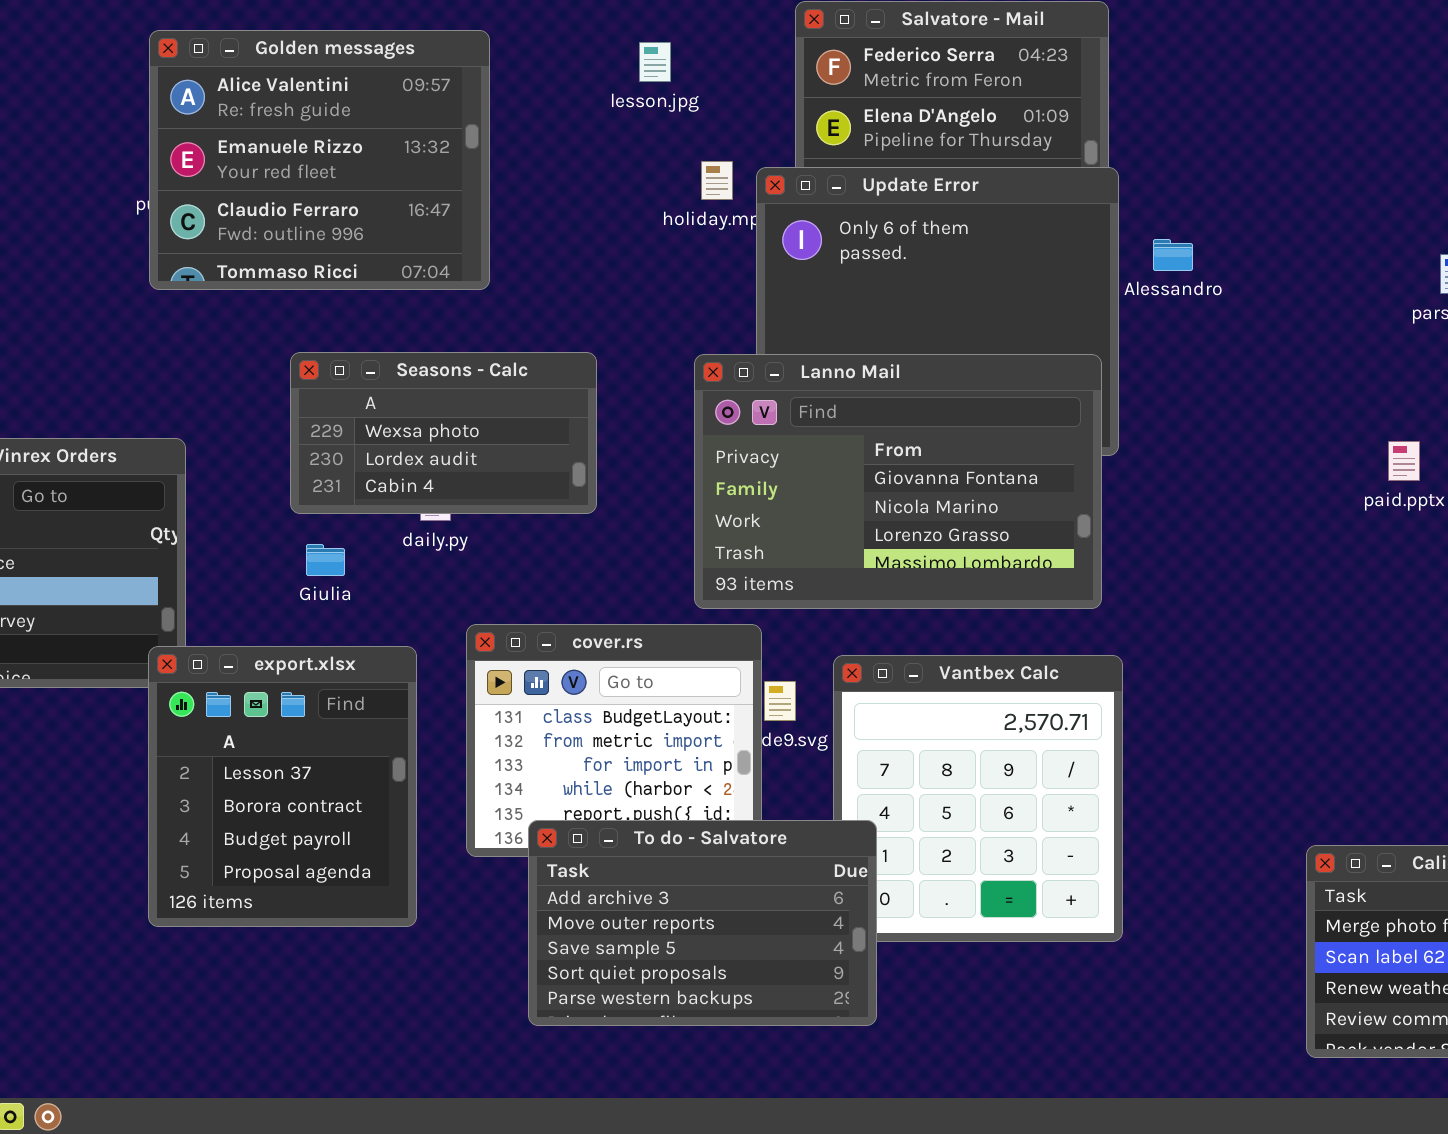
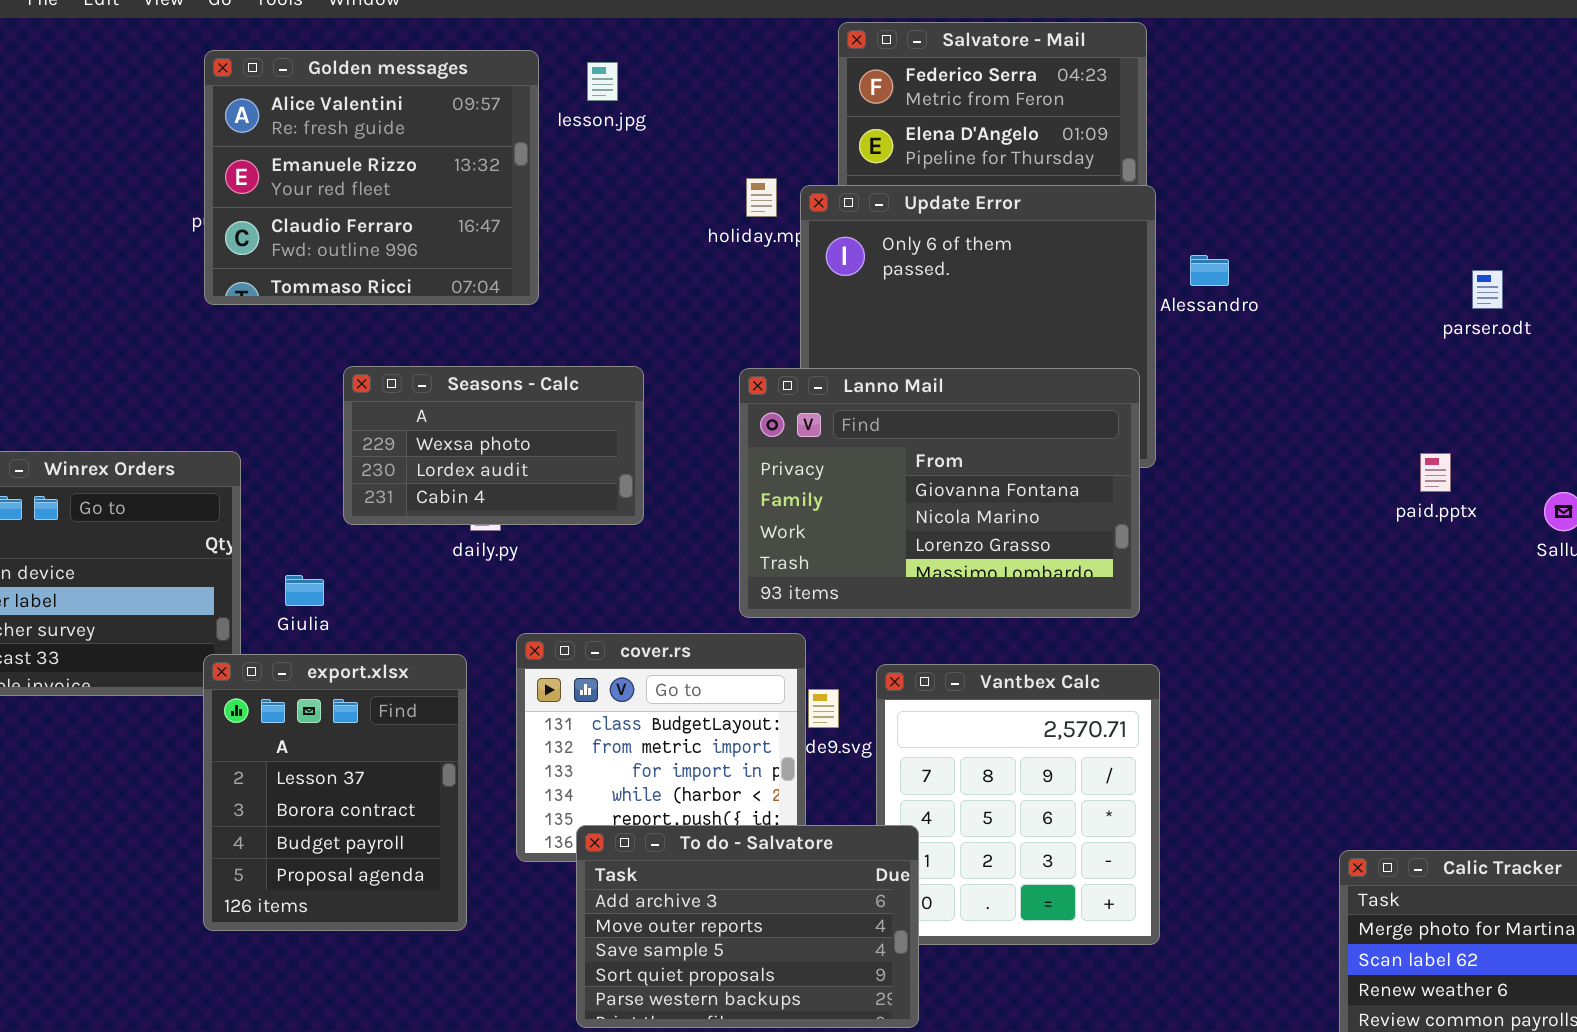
lesson.jpg: [639,42,671,82] -> [587,62,618,101], moved
Giulia: [306,544,345,576] -> [285,575,324,606], moved

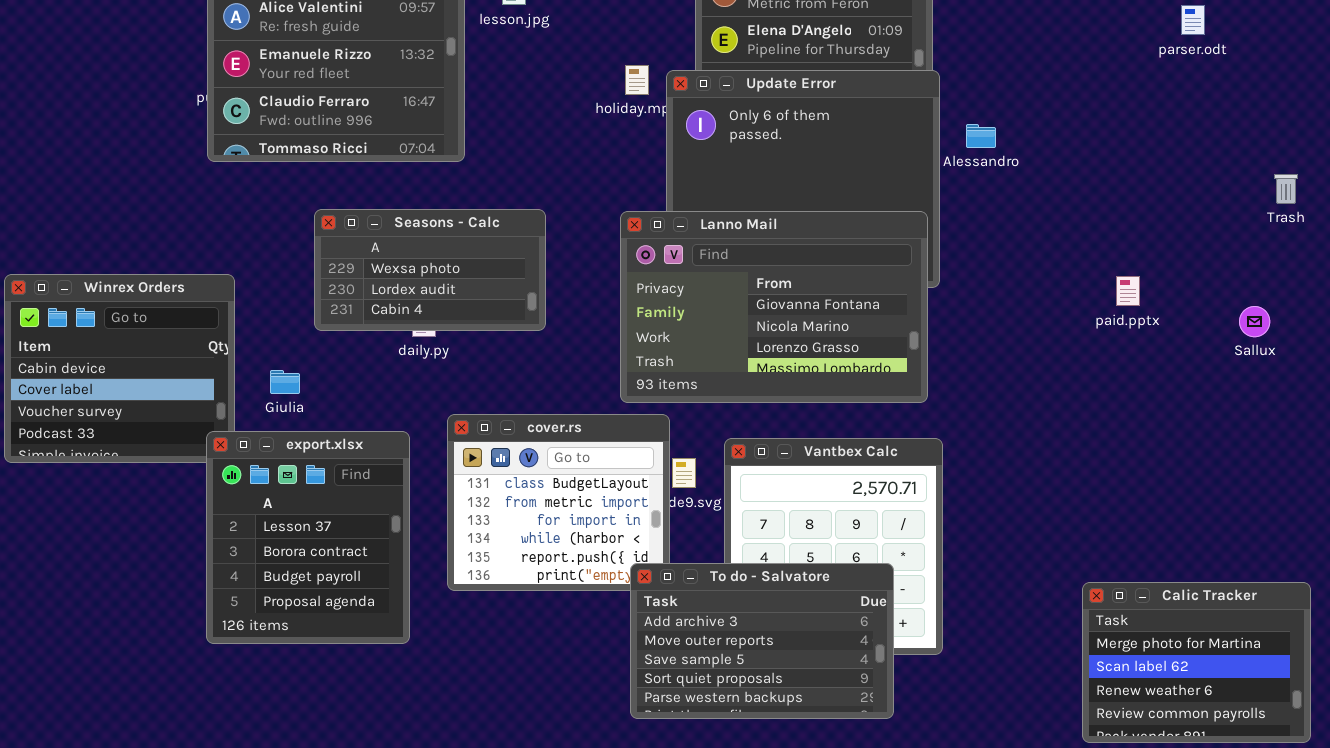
parser.odt: [1472,270,1503,309] -> [1181,5,1205,35], moved
paid.pptx: [1420,453,1451,492] -> [1116,276,1140,306], moved
To do - Salvatore: [576,825,919,1028] -> [630,563,894,719], moved

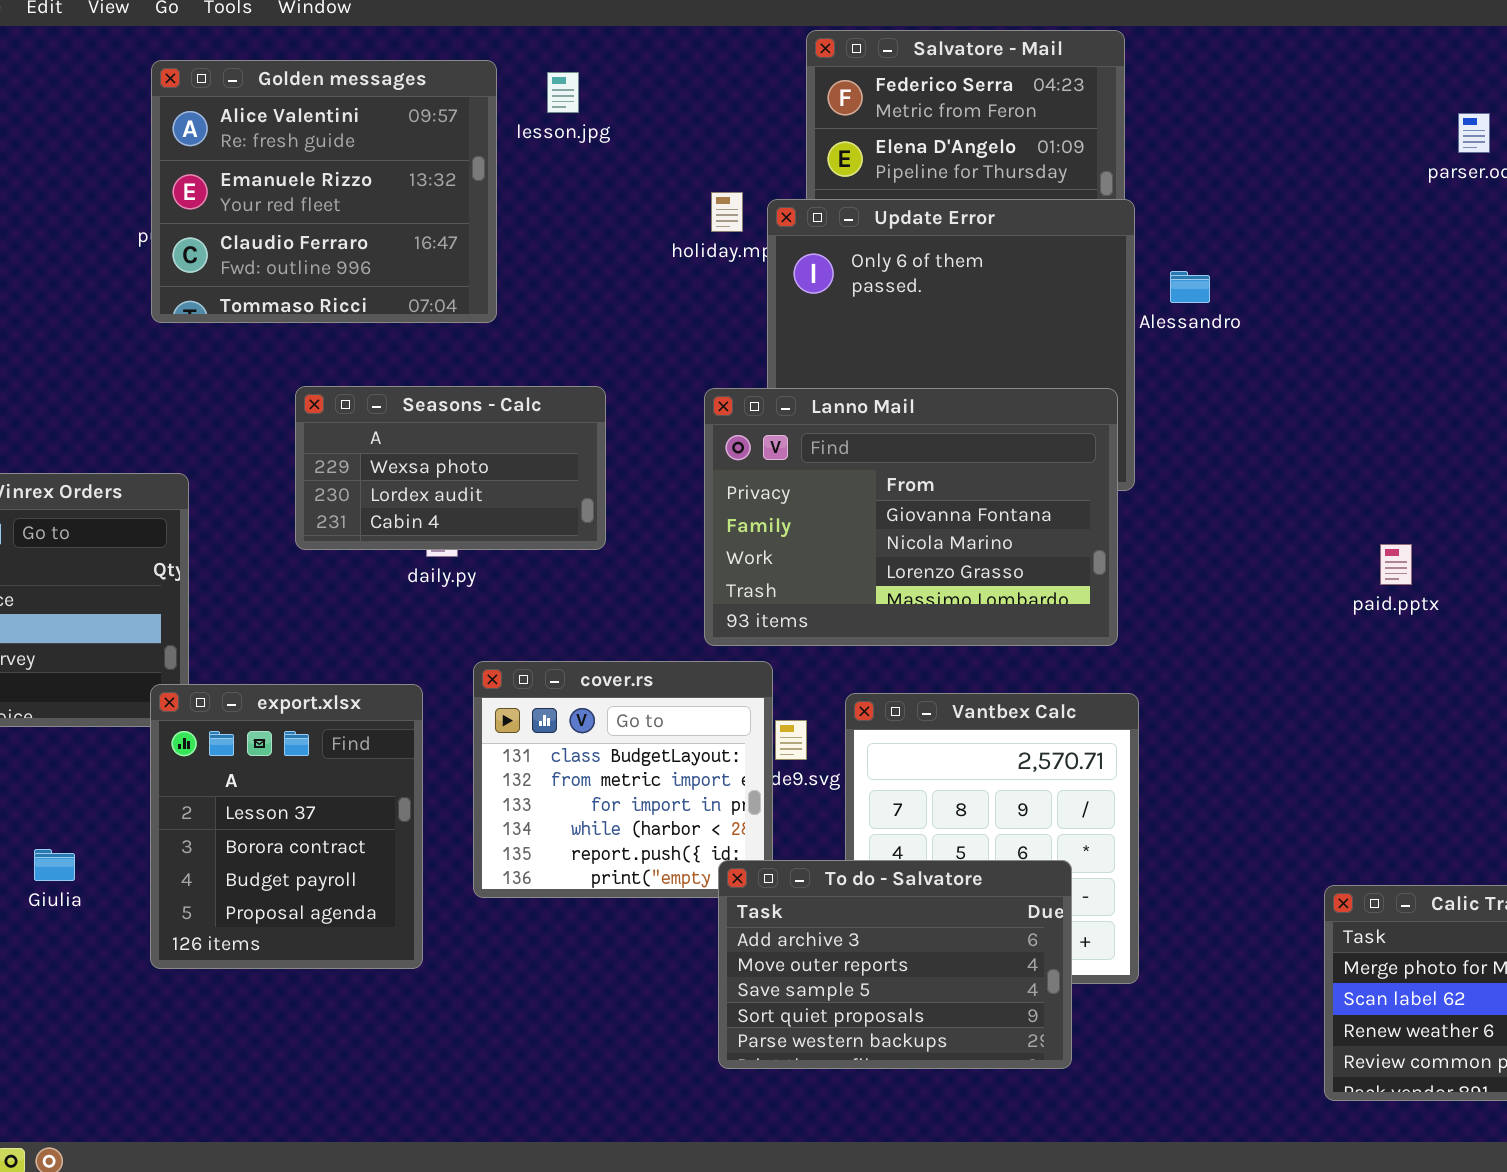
paid.pptx: [1116,276,1140,306] -> [1380,544,1412,585], moved
Giulia: [270,370,300,394] -> [34,849,75,881], moved

